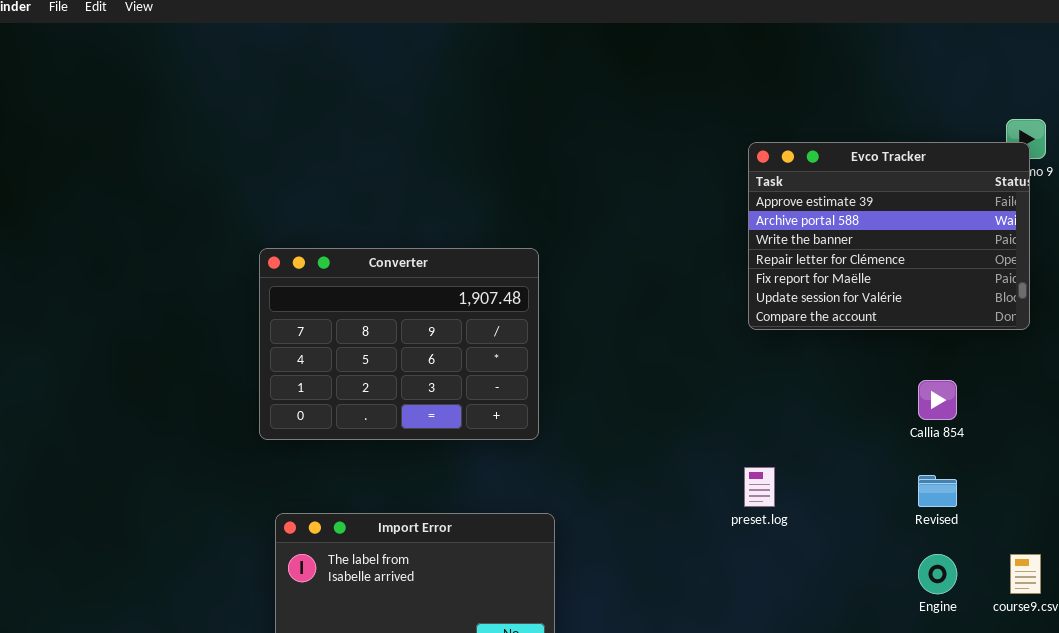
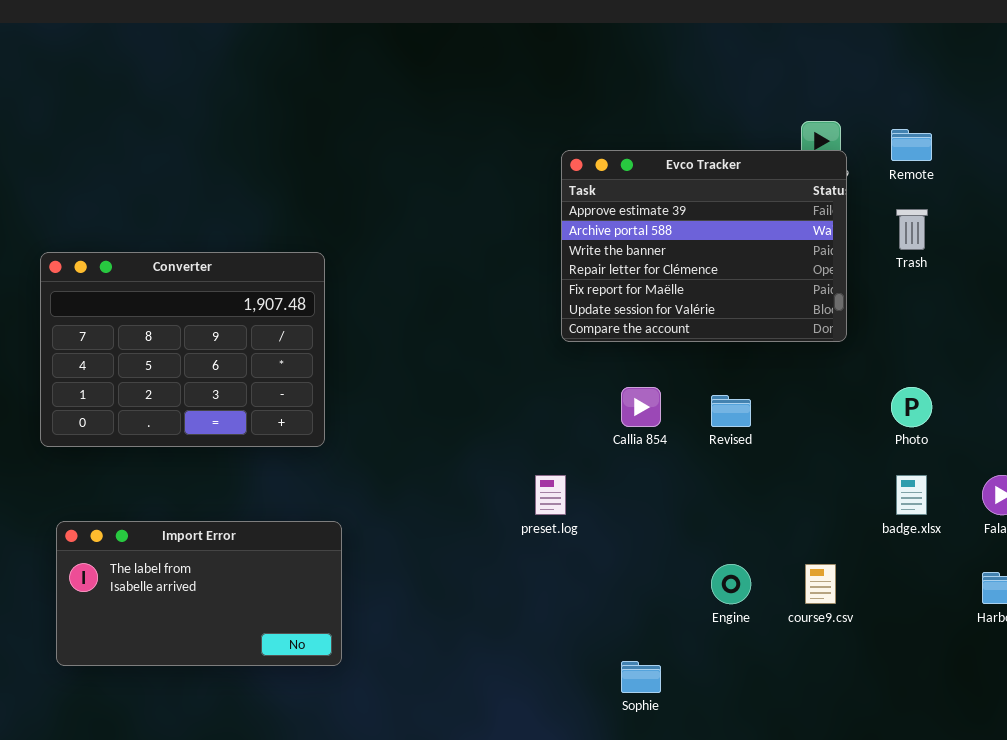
Evco Tracker: [748,142,1030,330] -> [561,150,847,342], moved
Callia 854: [918,380,957,420] -> [621,387,661,427], moved
Revised: [918,475,957,507] -> [711,395,751,427], moved

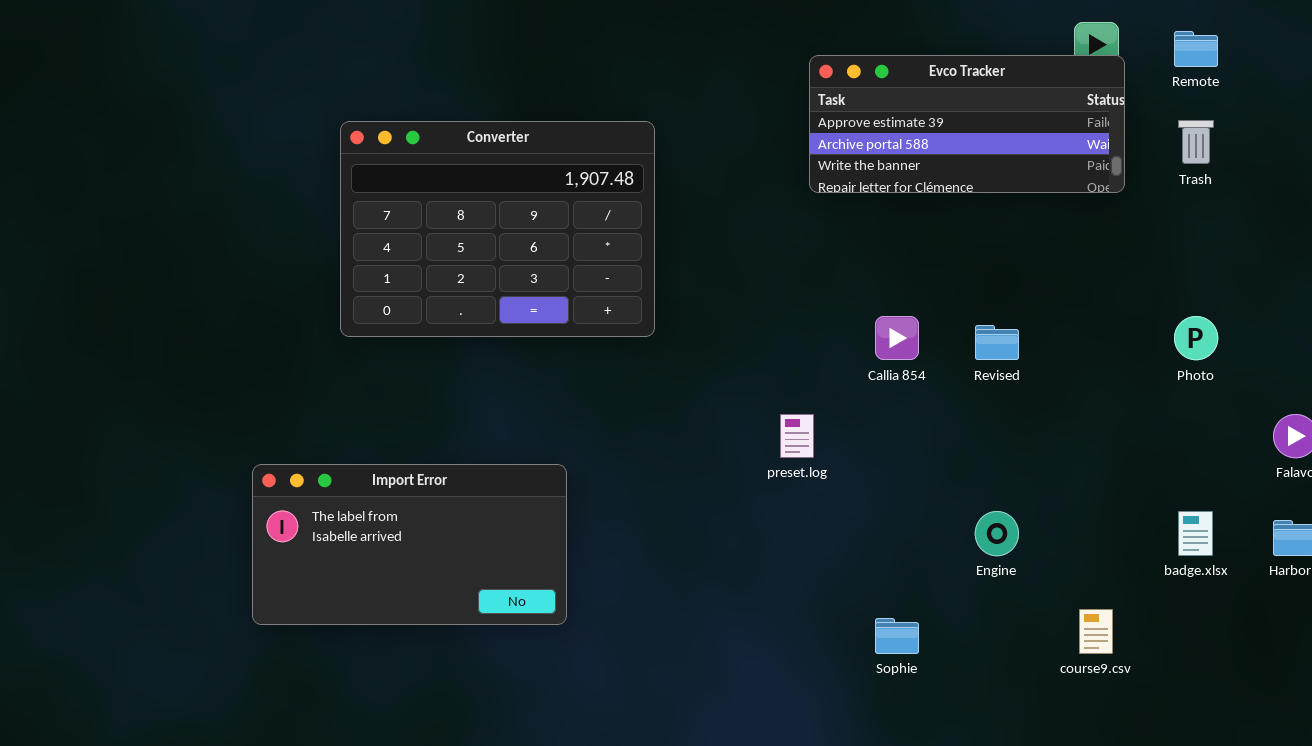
Evco Tracker: [561,150,847,342] -> [809,55,1125,193], resized
Converter: [40,252,325,447] -> [340,121,655,337], moved
badge.xlsx: [896,475,927,515] -> [1178,511,1213,556], moved
course9.csv: [805,564,836,604] -> [1079,609,1113,654], moved

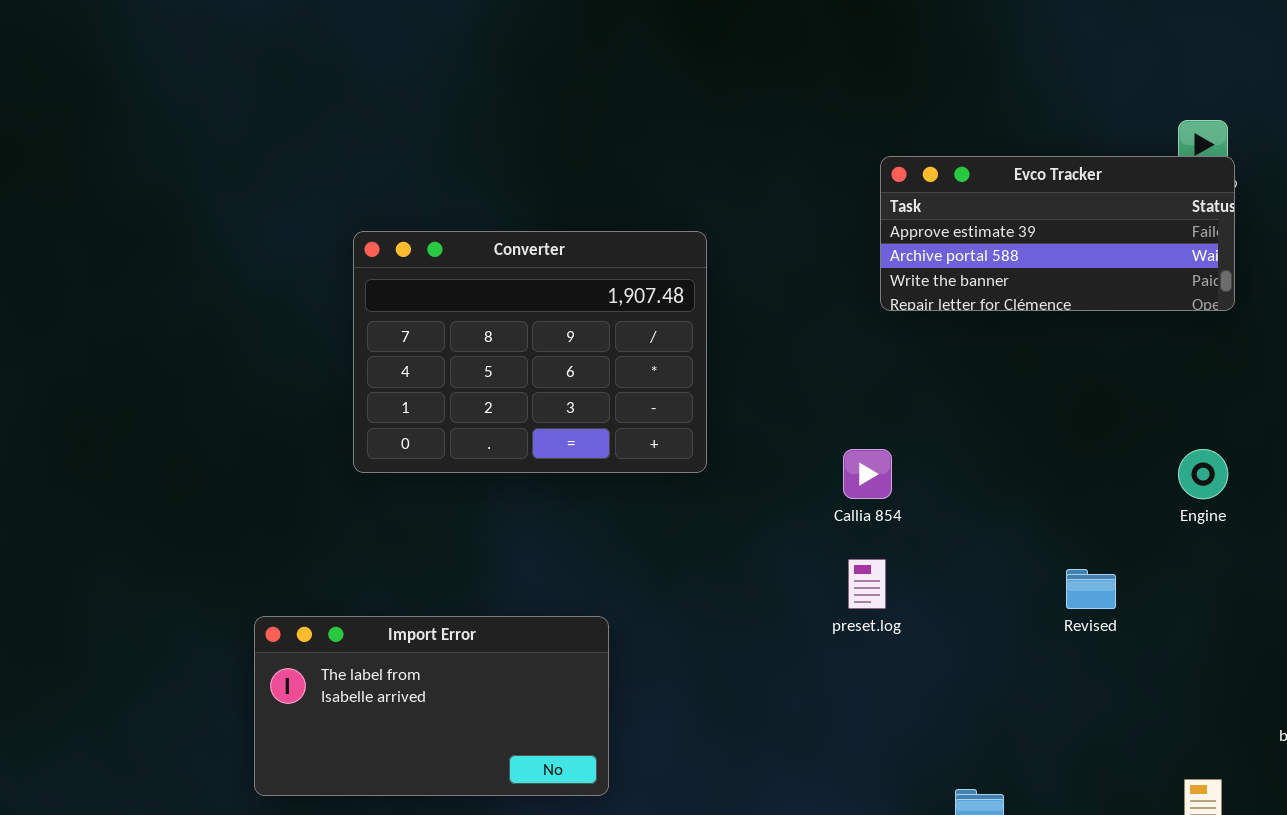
Callia 854: [875,316,919,360] -> [843,449,892,499], moved
Revised: [975,325,1019,360] -> [1066,569,1116,609], moved
Engine: [975,511,1019,556] -> [1178,449,1228,499], moved

